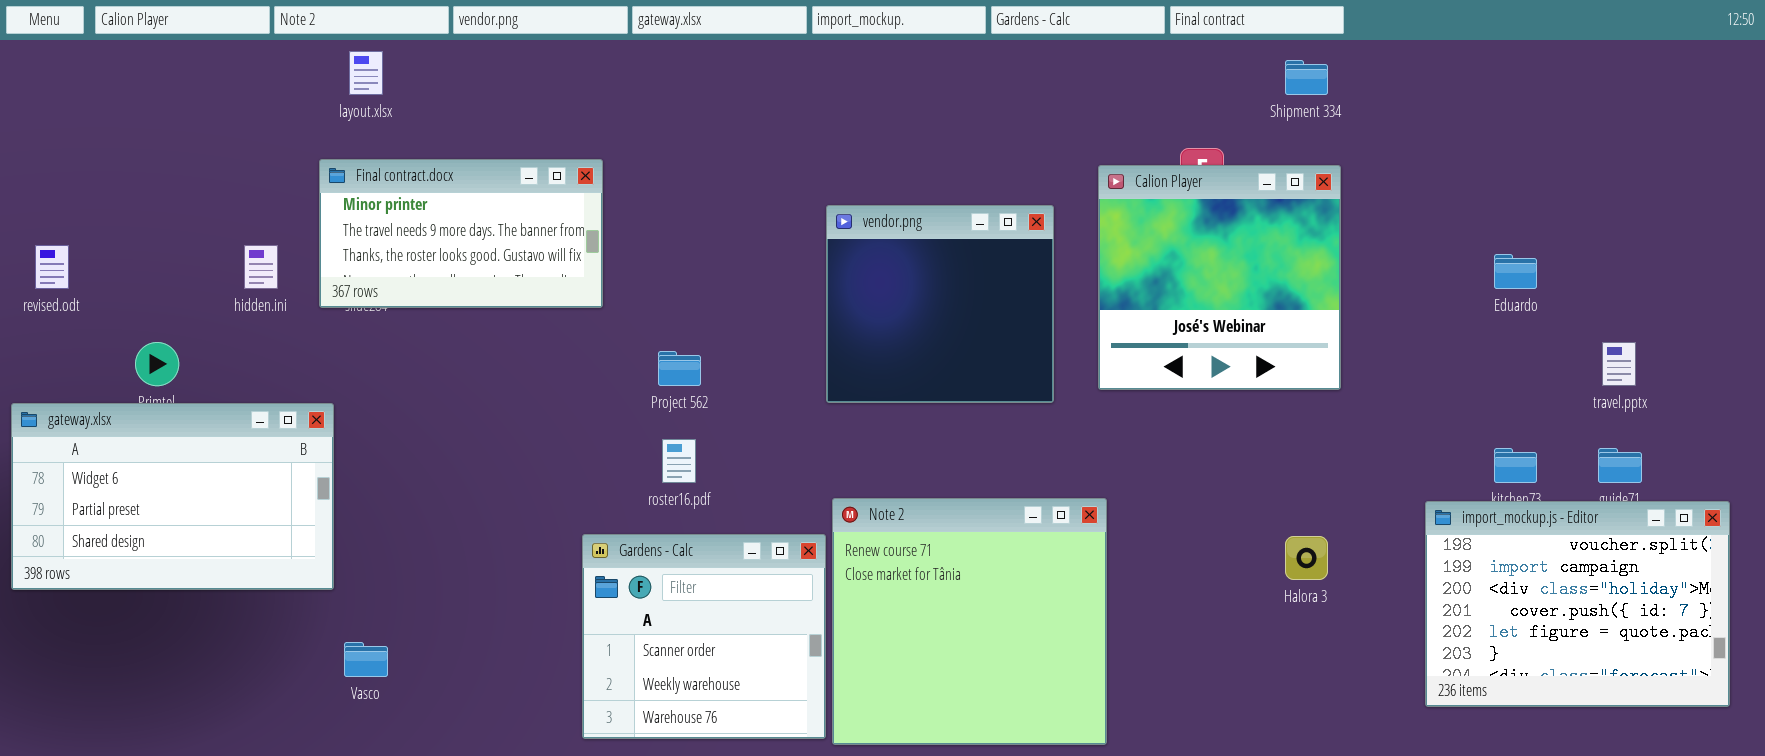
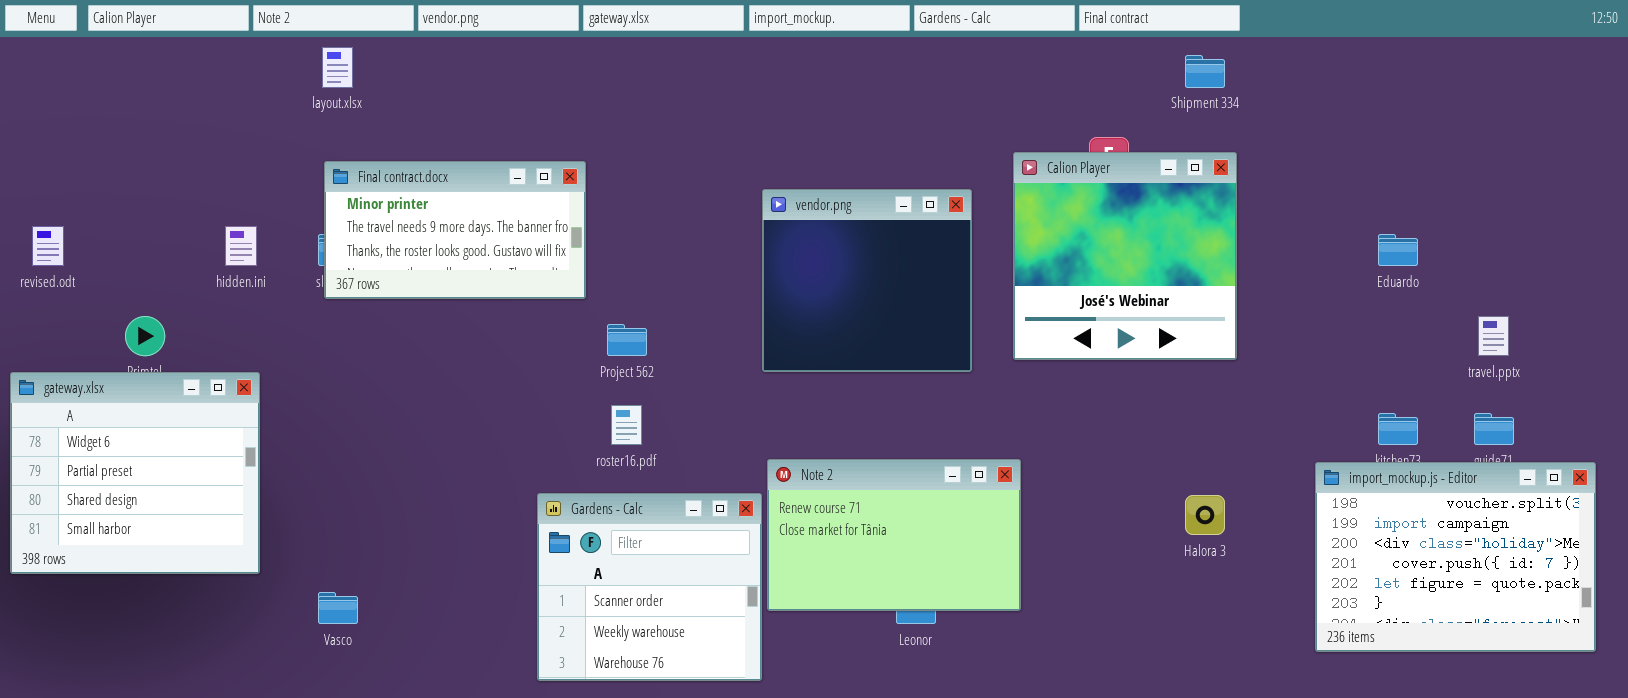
Final contract.docx: [319,159,603,308] -> [324,161,586,299], moved
gateway.xlsx: [11,403,334,590] -> [10,372,260,574], resized
Note 2: [832,498,1107,745] -> [767,459,1021,611], resized

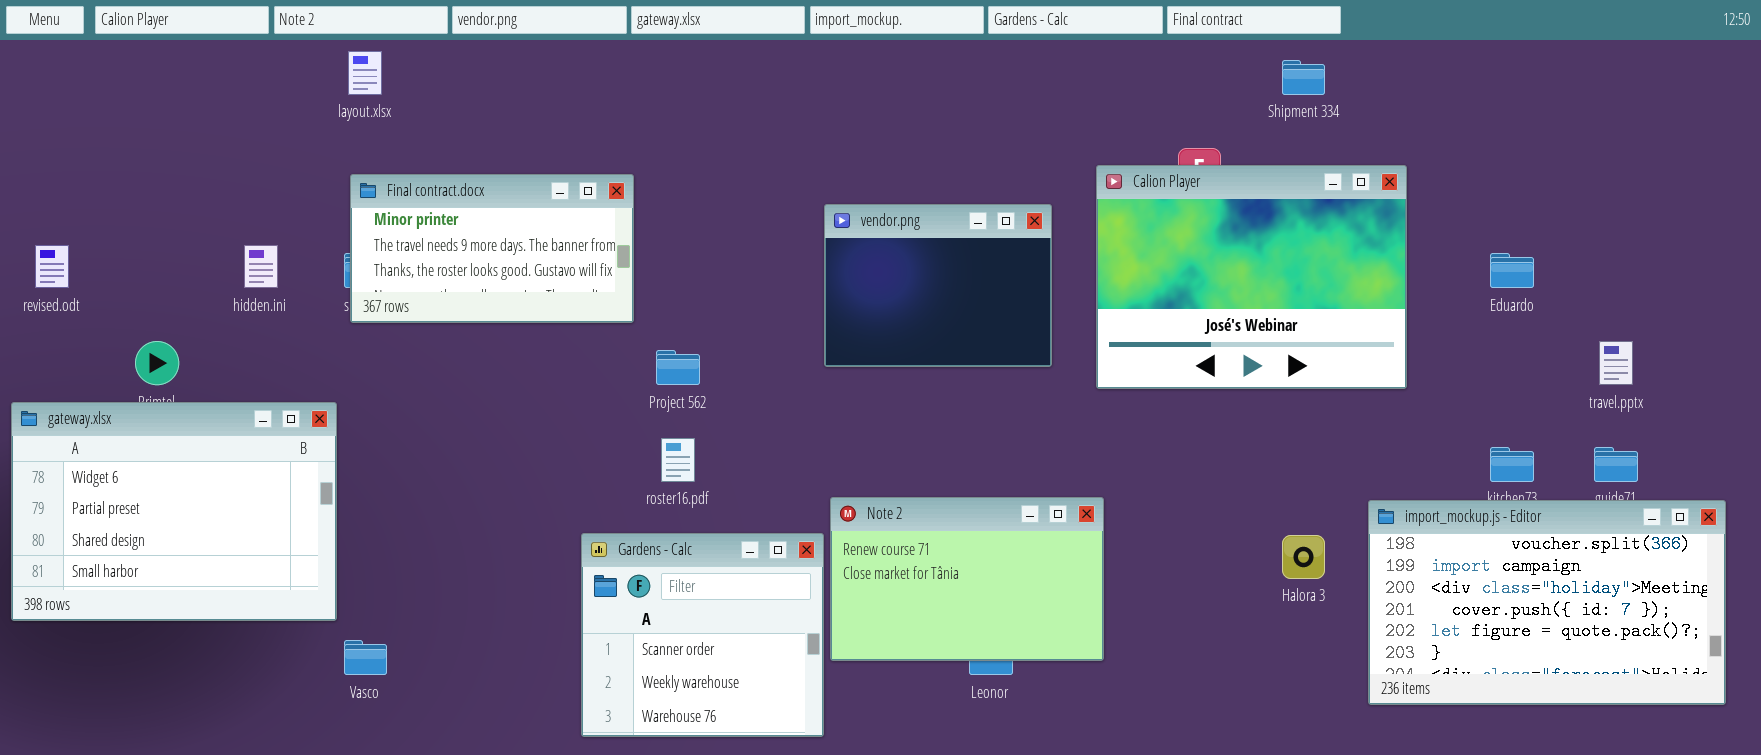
Calion Player: [1013,152,1237,360] -> [1096,165,1407,389], resized
vendor.png: [762,189,972,372] -> [824,204,1052,367], resized
gateway.xlsx: [10,372,260,574] -> [11,402,337,621], resized
import_mockup.js - Editor: [1315,462,1596,652] -> [1368,500,1726,705], resized

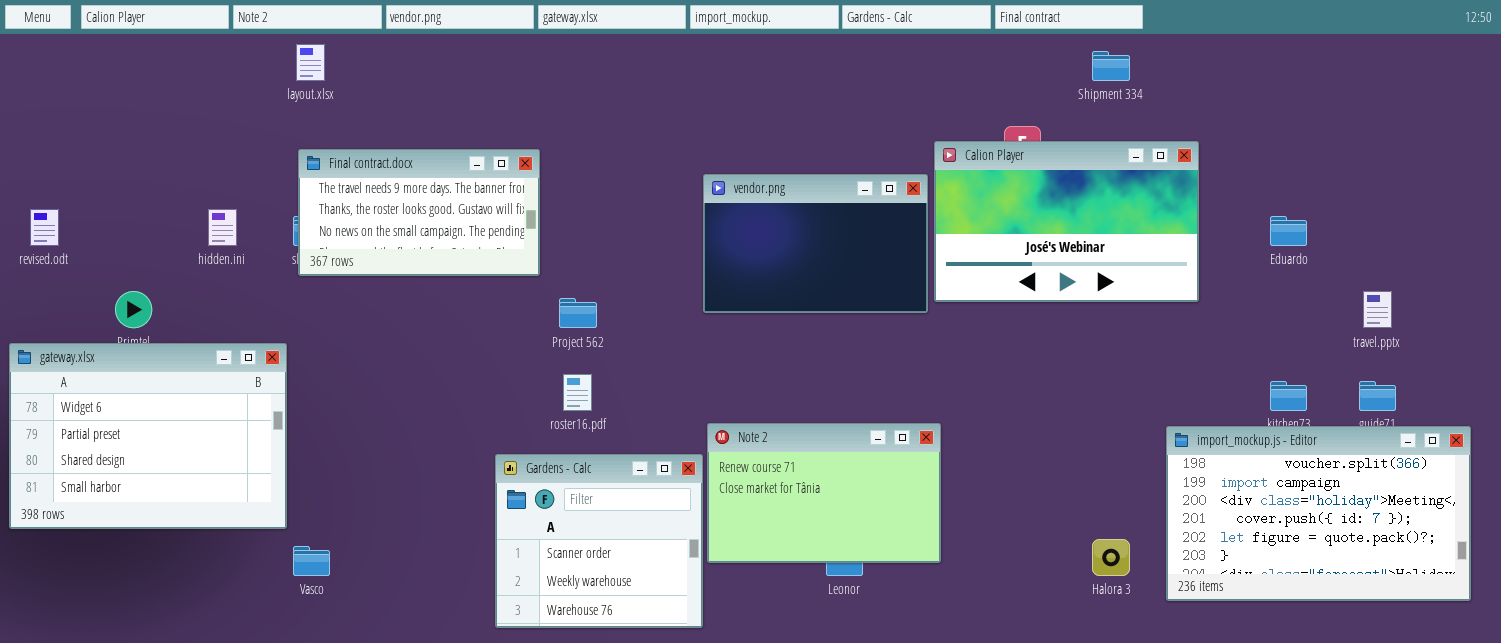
Calion Player: [1096,165,1407,389] -> [934,141,1199,302], resized
Final contract.docx: [350,174,634,323] -> [298,149,540,276], scrolled down 1 row
vendor.png: [824,204,1052,367] -> [703,174,928,313], resized
Halora 3: [1282,535,1325,579] -> [1092,539,1130,576], moved

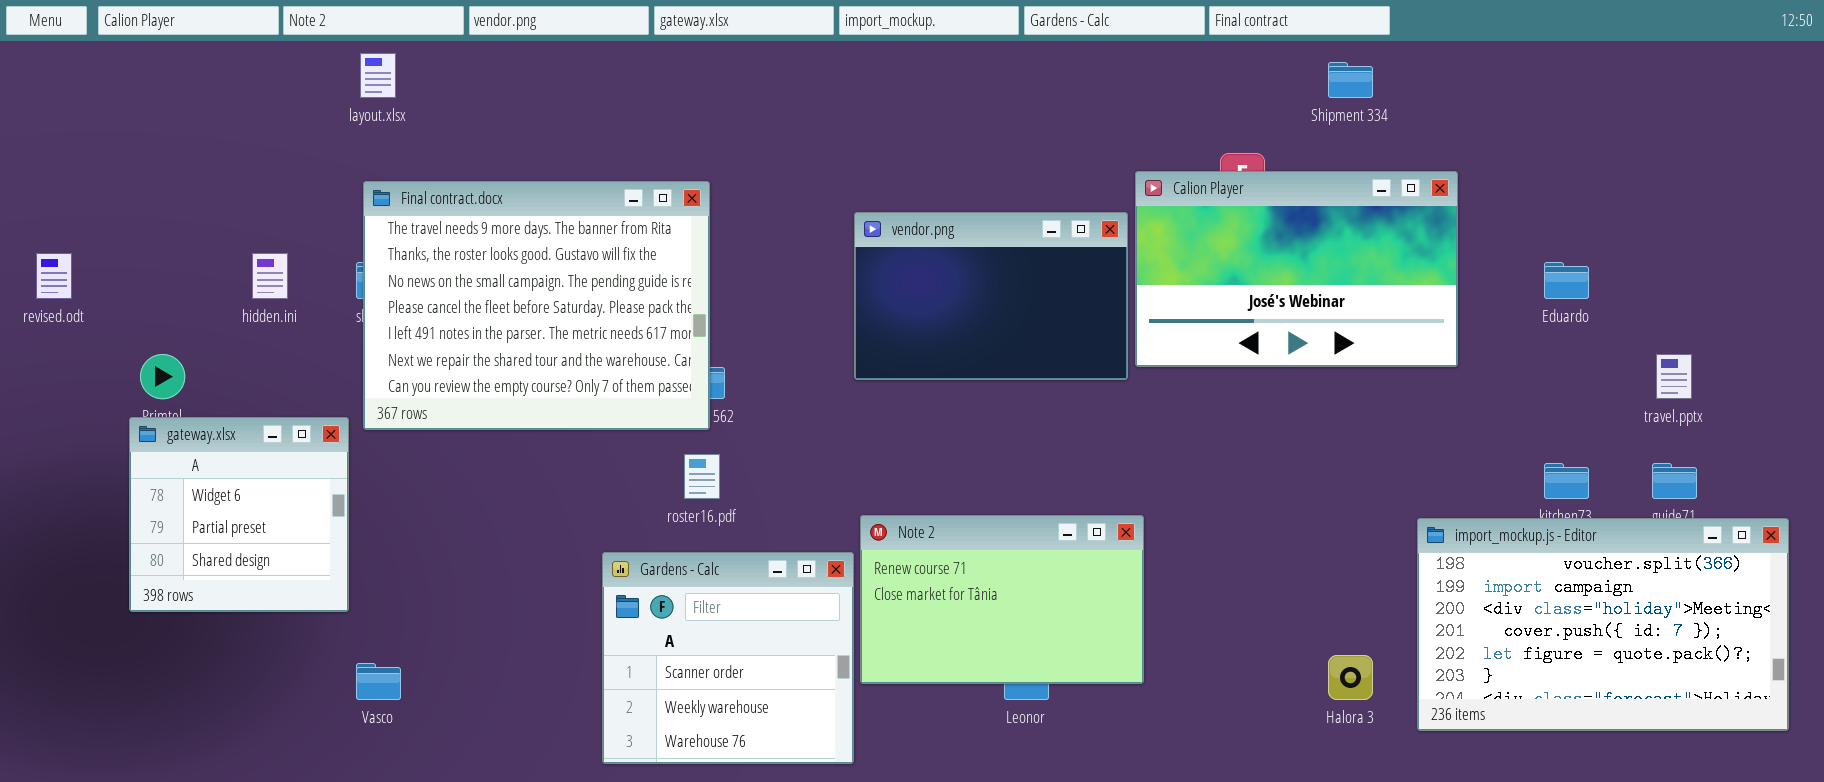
Final contract.docx: [298,149,540,276] -> [363,181,710,430], resized
gateway.xlsx: [9,343,287,529] -> [129,417,349,612], resized

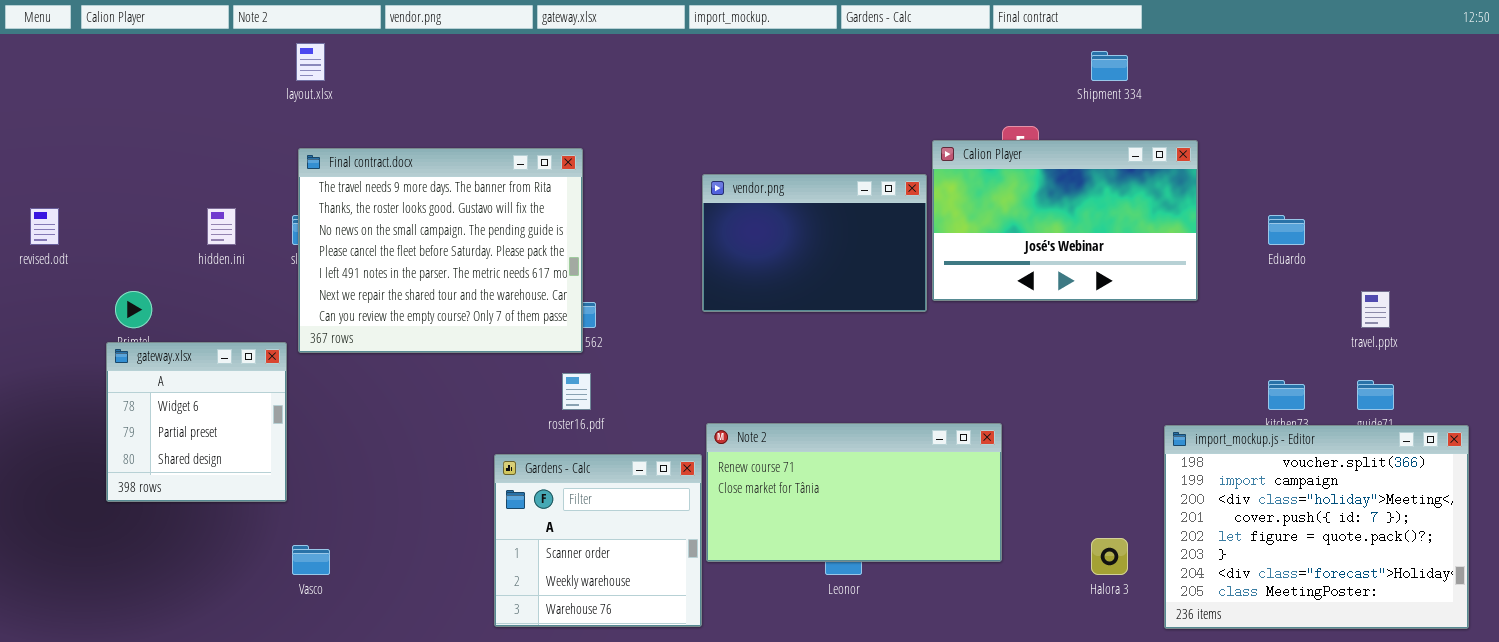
Note 2: [860,515,1144,684] -> [706,423,1002,562], resized
import_mockup.js - Editor: [1417,518,1789,731] -> [1164,425,1469,629], resized

